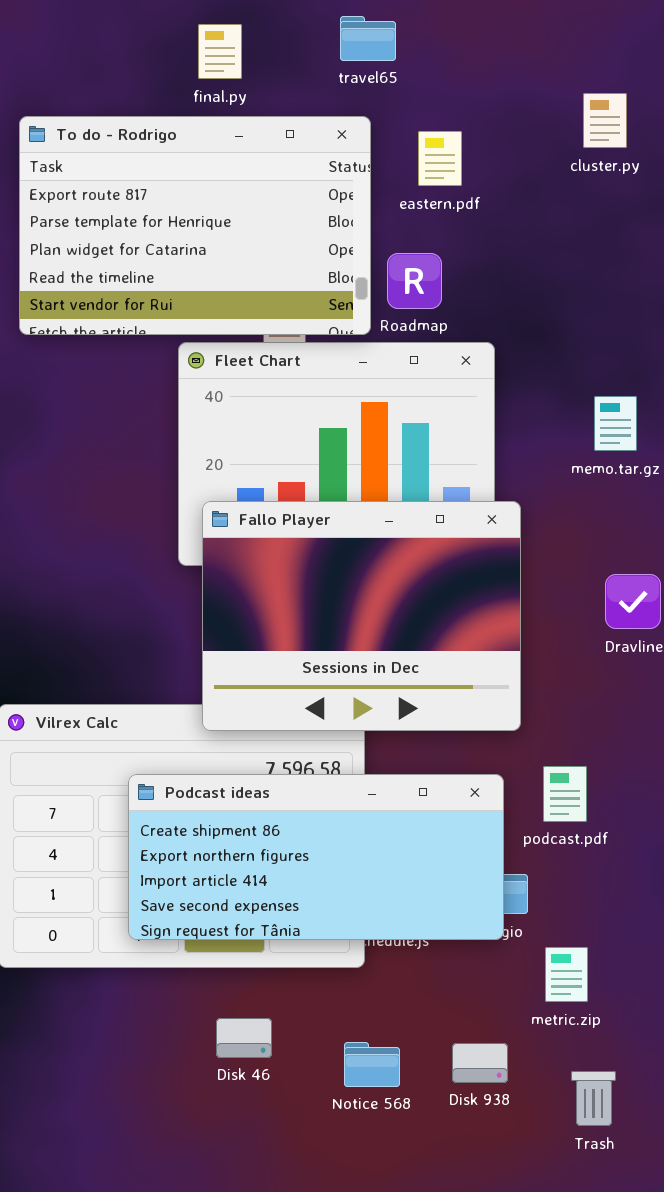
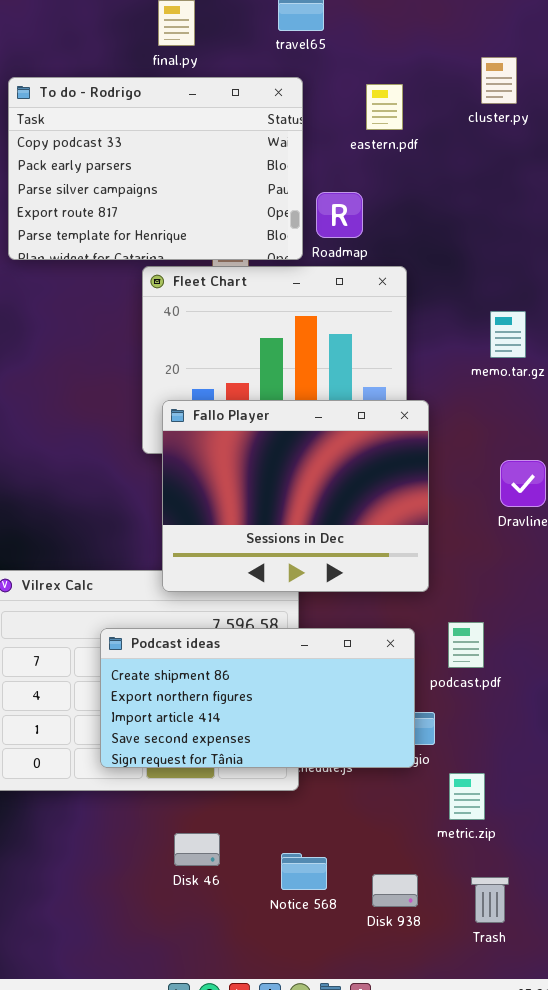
To do - Rodrigo: [19,116,371,335] -> [8,77,303,260], scrolled up 3 rows
eastern.pdf: [418,131,462,186] -> [366,84,403,130], moved
Disk 938: [452,1043,508,1083] -> [372,874,418,907], moved

